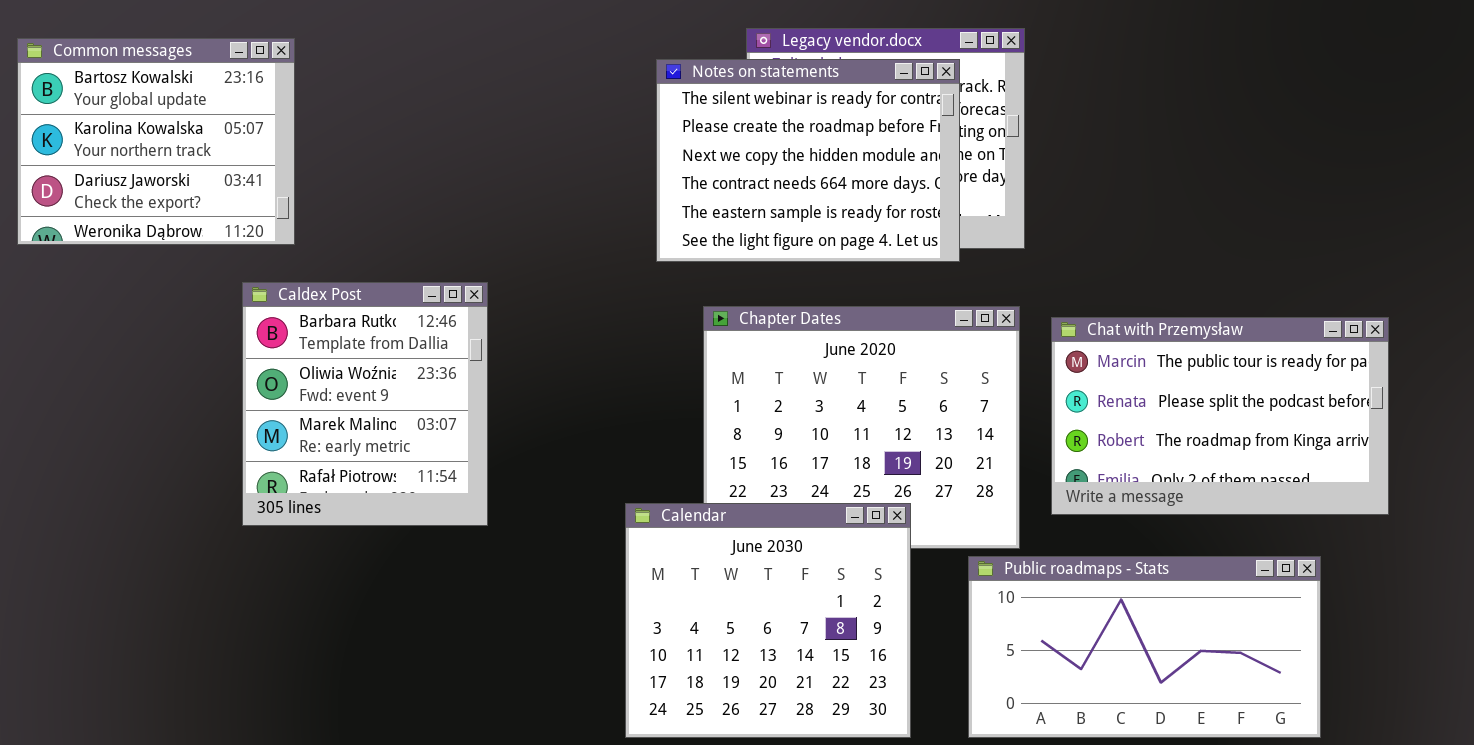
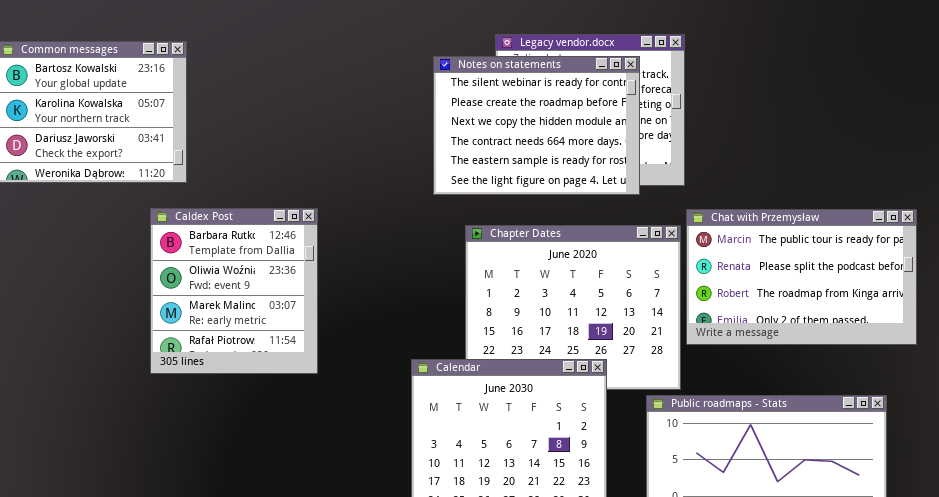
Chat with Przemysław: [1051,317,1389,515] -> [686,209,917,345], moved

